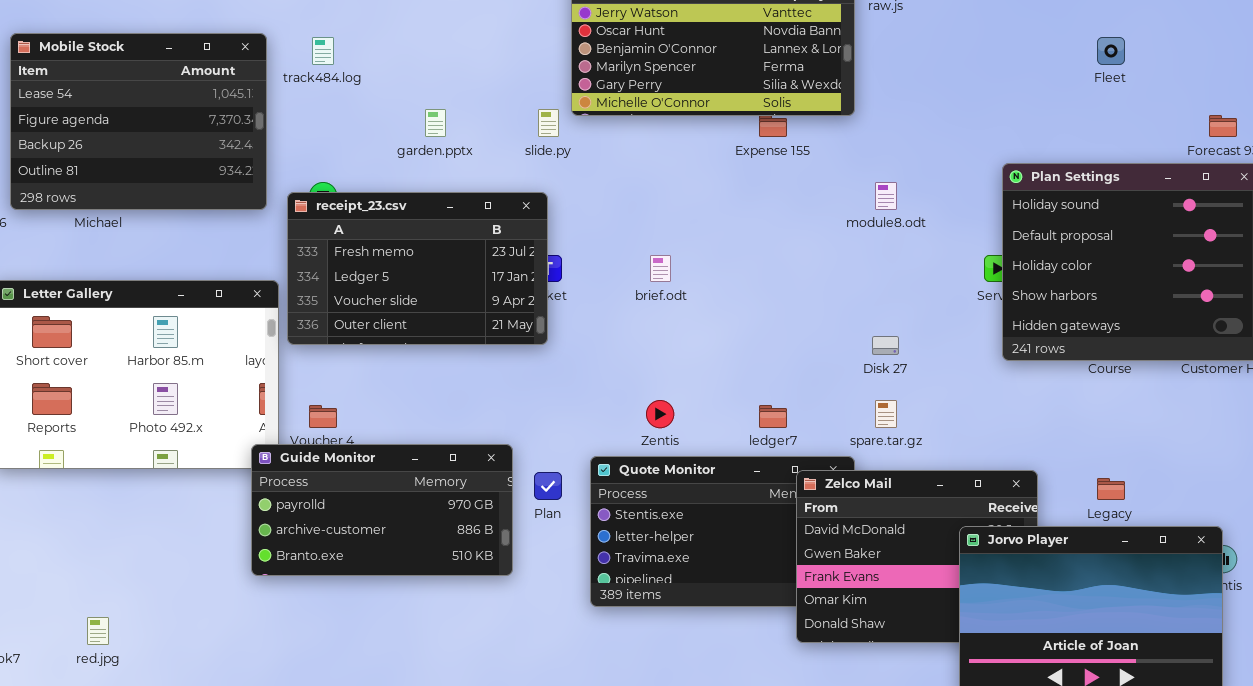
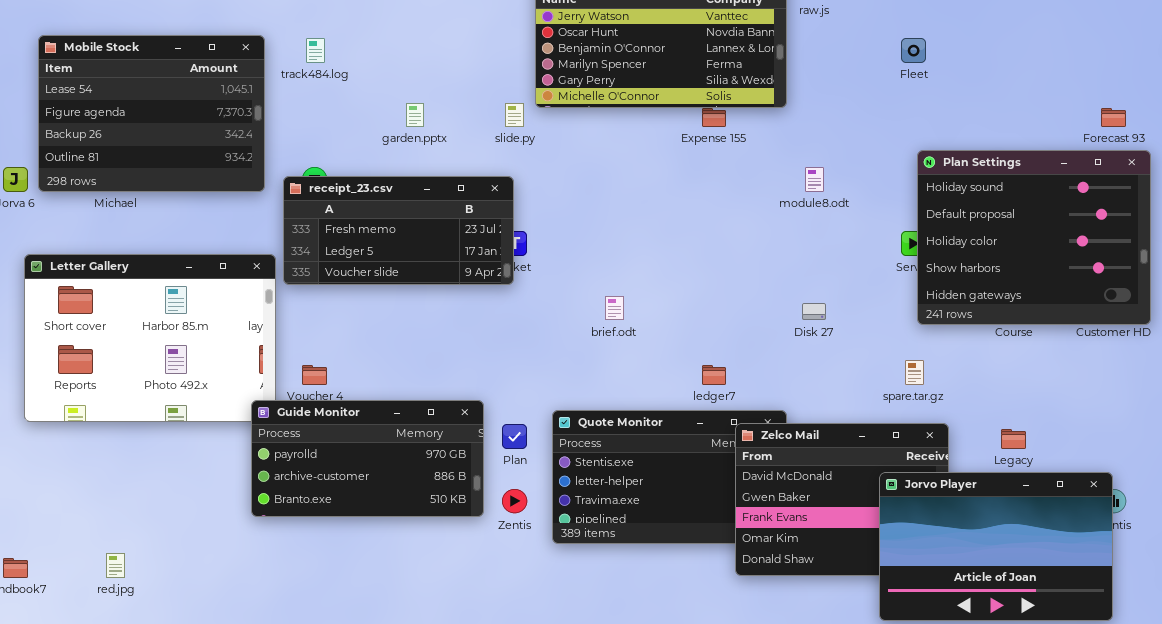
Fleet: [1097,37,1125,65] -> [901,38,926,63], moved
receipt_23.csv: [287,192,548,345] -> [283,176,514,285], resized
brief.odt: [650,255,671,282] -> [605,296,624,320], moved
Zentis: [646,400,674,428] -> [502,489,527,513], moved
spare.tar.gz: [875,400,897,428] -> [905,360,924,385], moved

